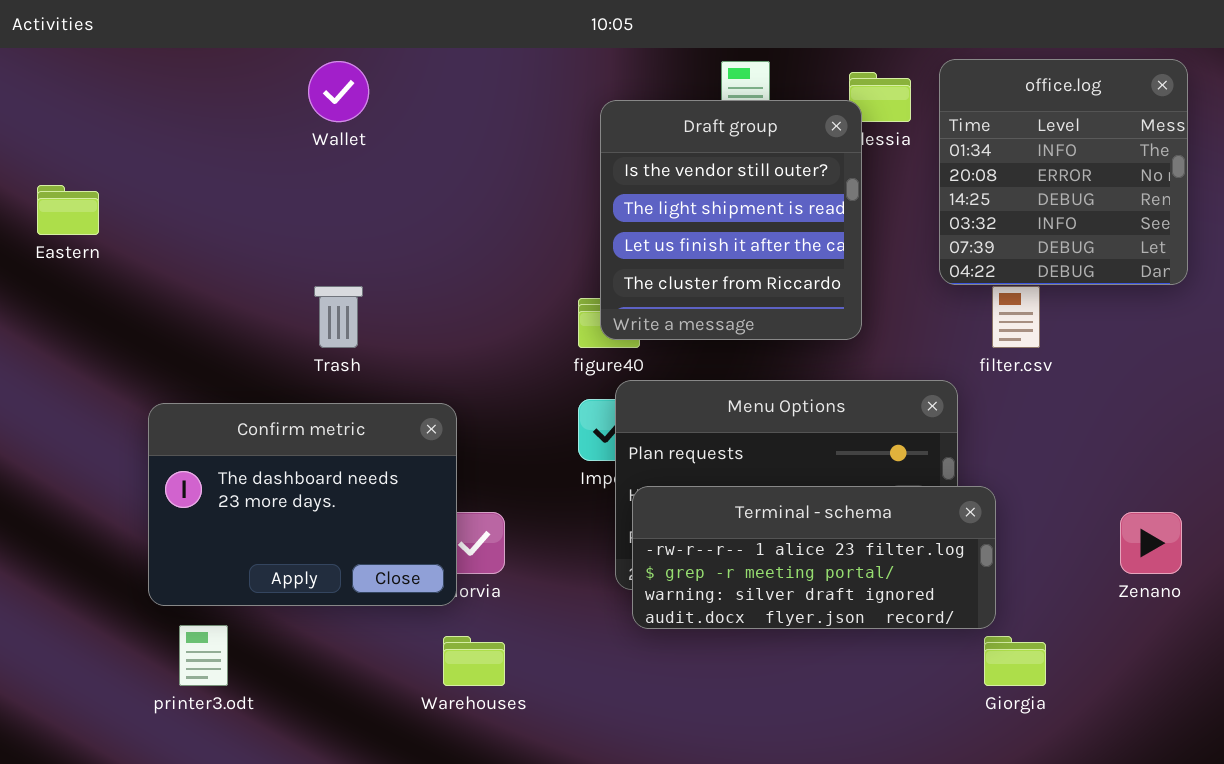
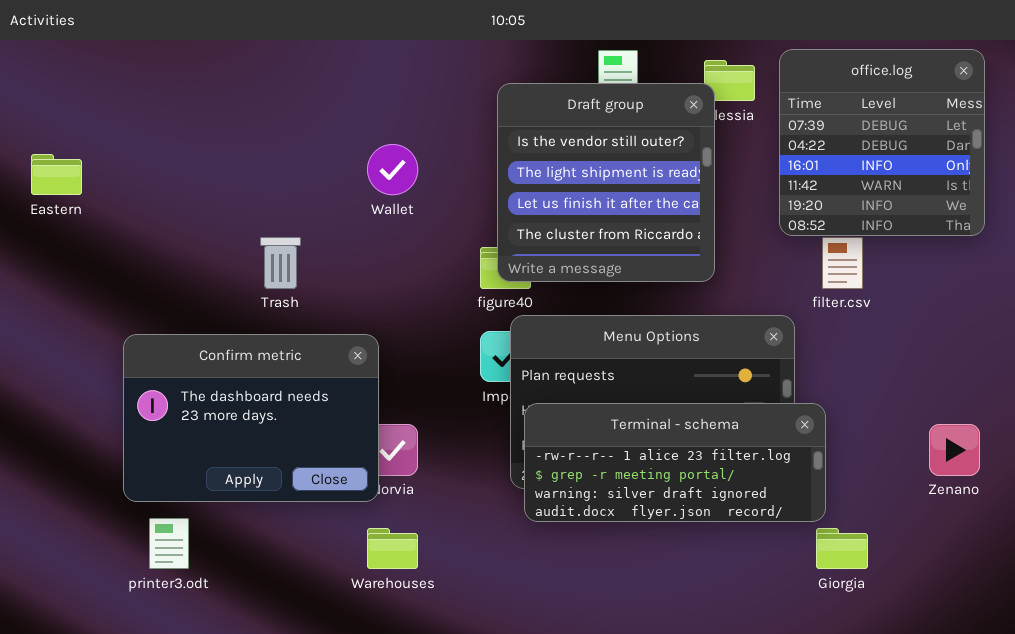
office.log: [939,59,1188,285] -> [779,49,985,236], scrolled down 4 rows
Wallet: [308,61,369,122] -> [367,144,418,195], moved

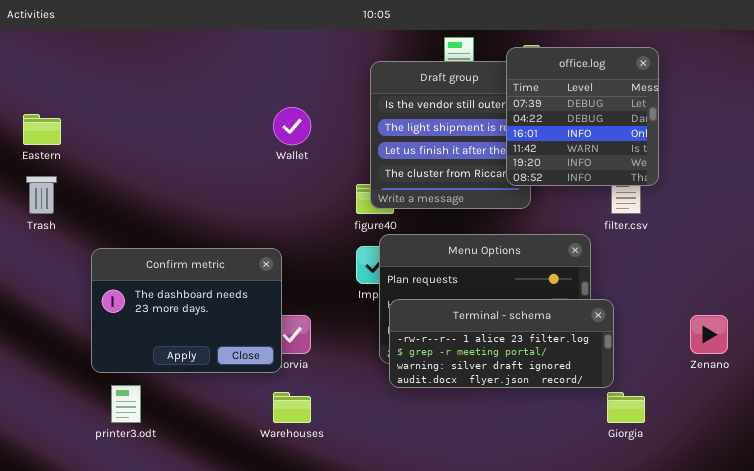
office.log: [779,49,985,236] -> [506,47,659,186], moved
Trash: [260,237,301,289] -> [26,176,57,214], moved

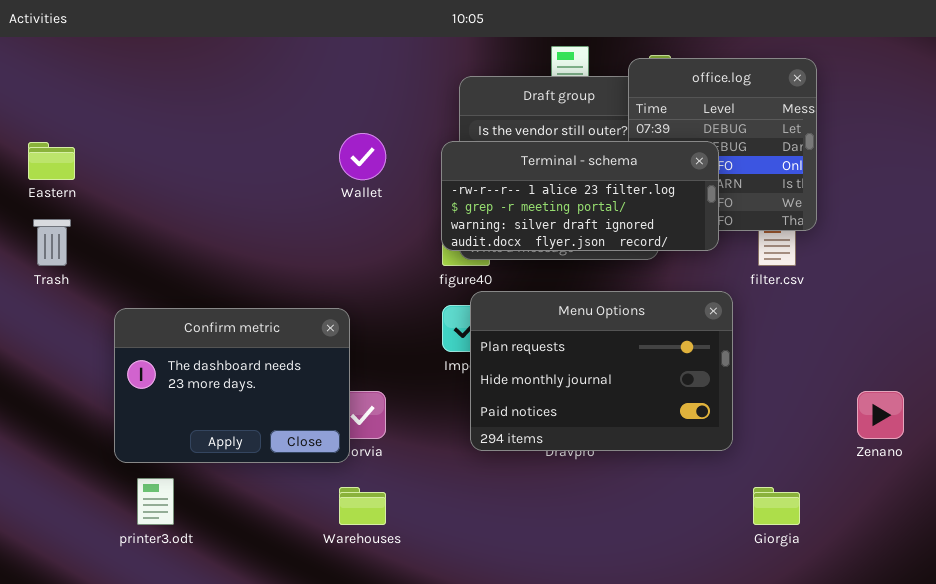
Terminal - schema: [389,299,614,388] -> [441,141,719,251], moved

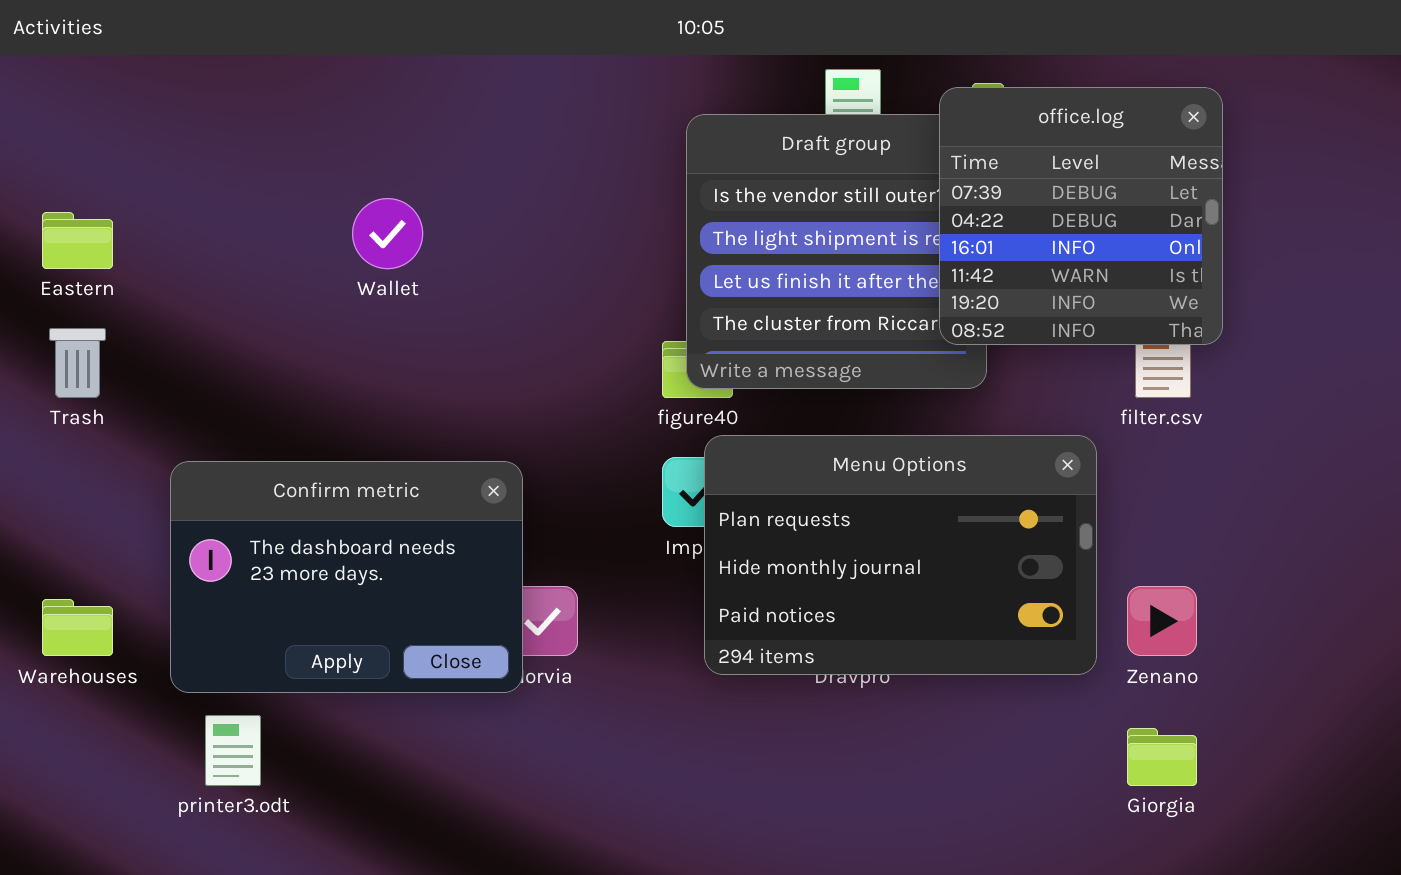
Wallet: [339,133,386,180] -> [352,198,423,269], moved
Terminal - schema: [441,141,719,251] -> none, closed
Zenano: [857,391,904,439] -> [1127,586,1197,656], moved
Warehouses: [339,487,386,525] -> [42,599,113,656], moved

